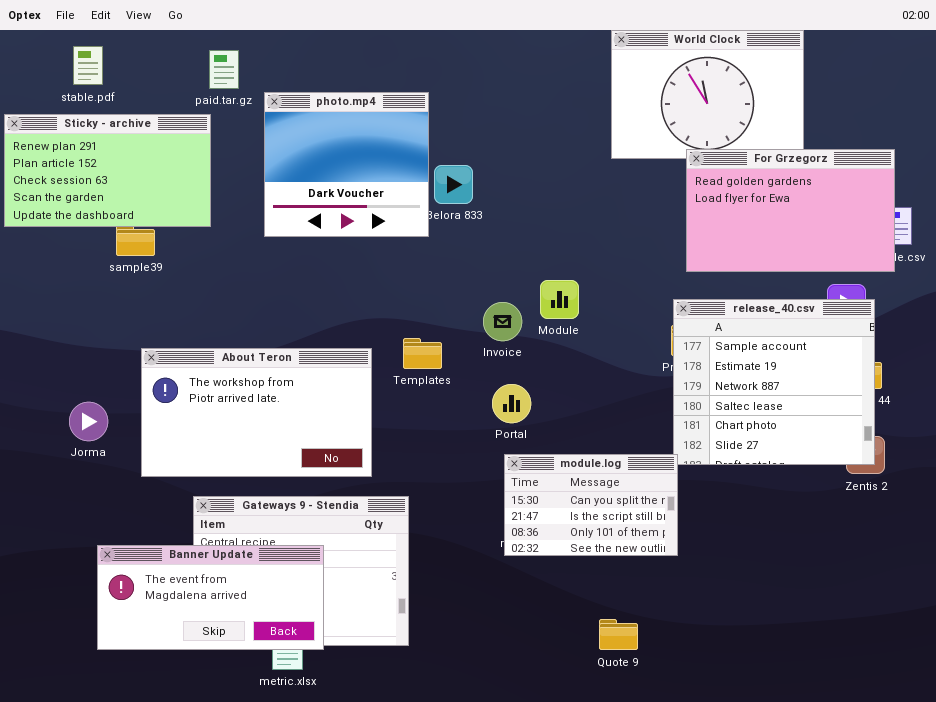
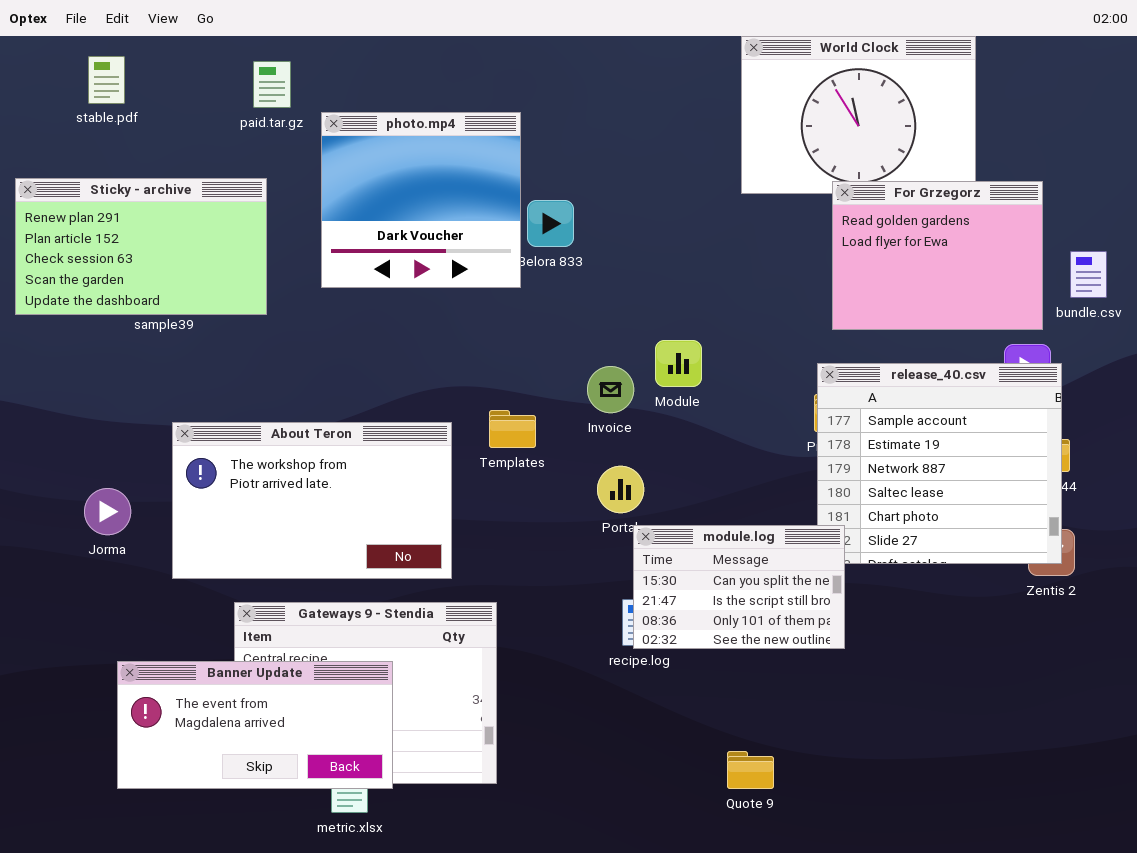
Sticky - archive: [4,114,211,227] -> [15,178,267,315], moved
For Grzegorz: [686,149,895,272] -> [832,181,1043,330], resized
module.log: [504,454,678,556] -> [633,525,845,649], moved

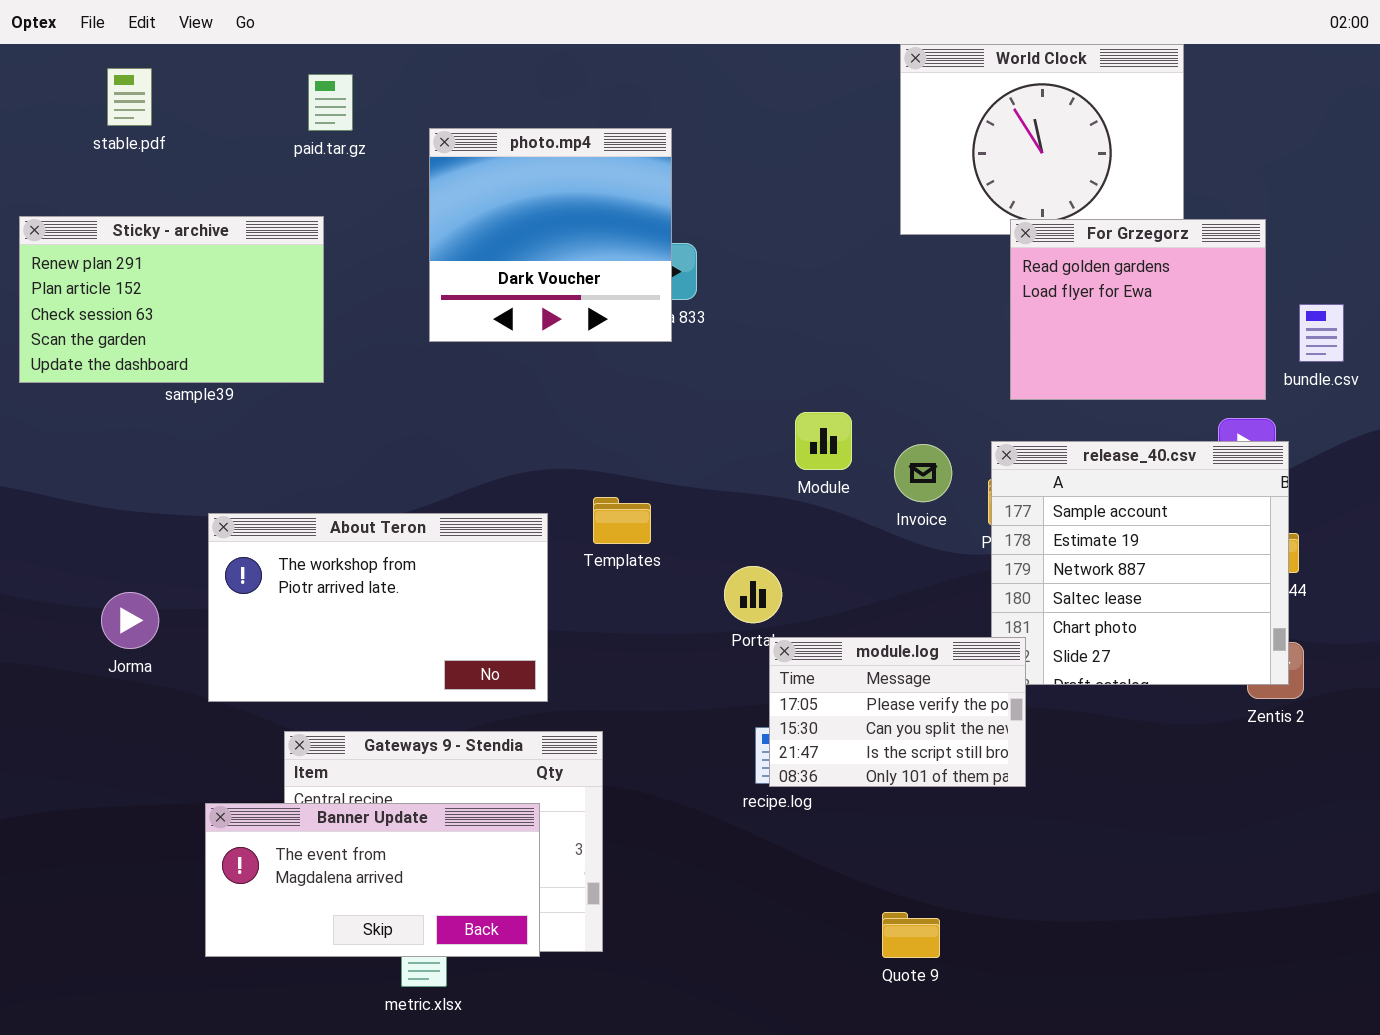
photo.mp4: [321,112,521,288] -> [429,128,672,342], moved
Invoice: [587,366,634,413] -> [894,444,952,502], moved
module.log: [633,525,845,649] -> [769,637,1026,787], scrolled up 1 row
Banner Update: [117,661,393,789] -> [205,803,540,957], moved

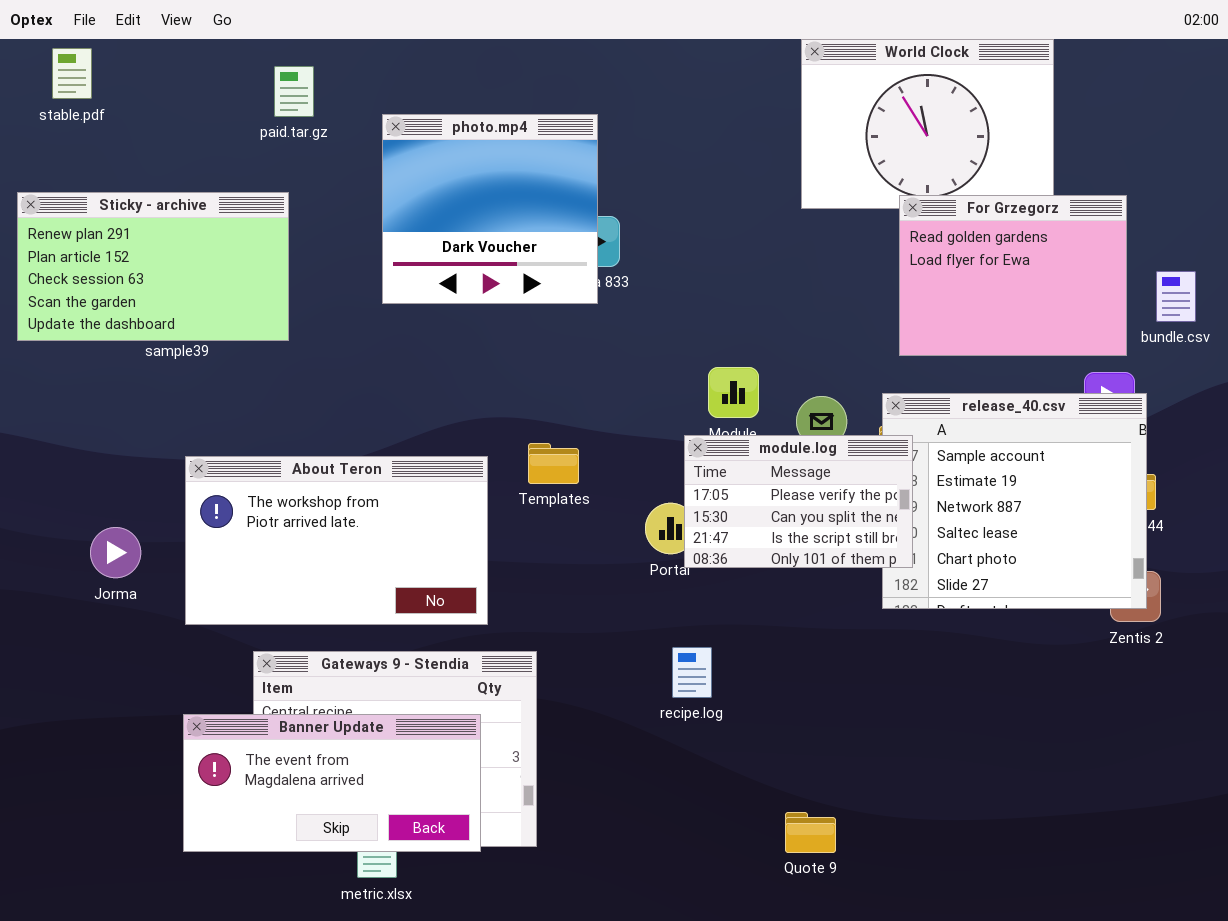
stable.pdf: [107,68,152,126] -> [52,48,92,99], moved
module.log: [769,637,1026,787] -> [684,435,913,568], moved

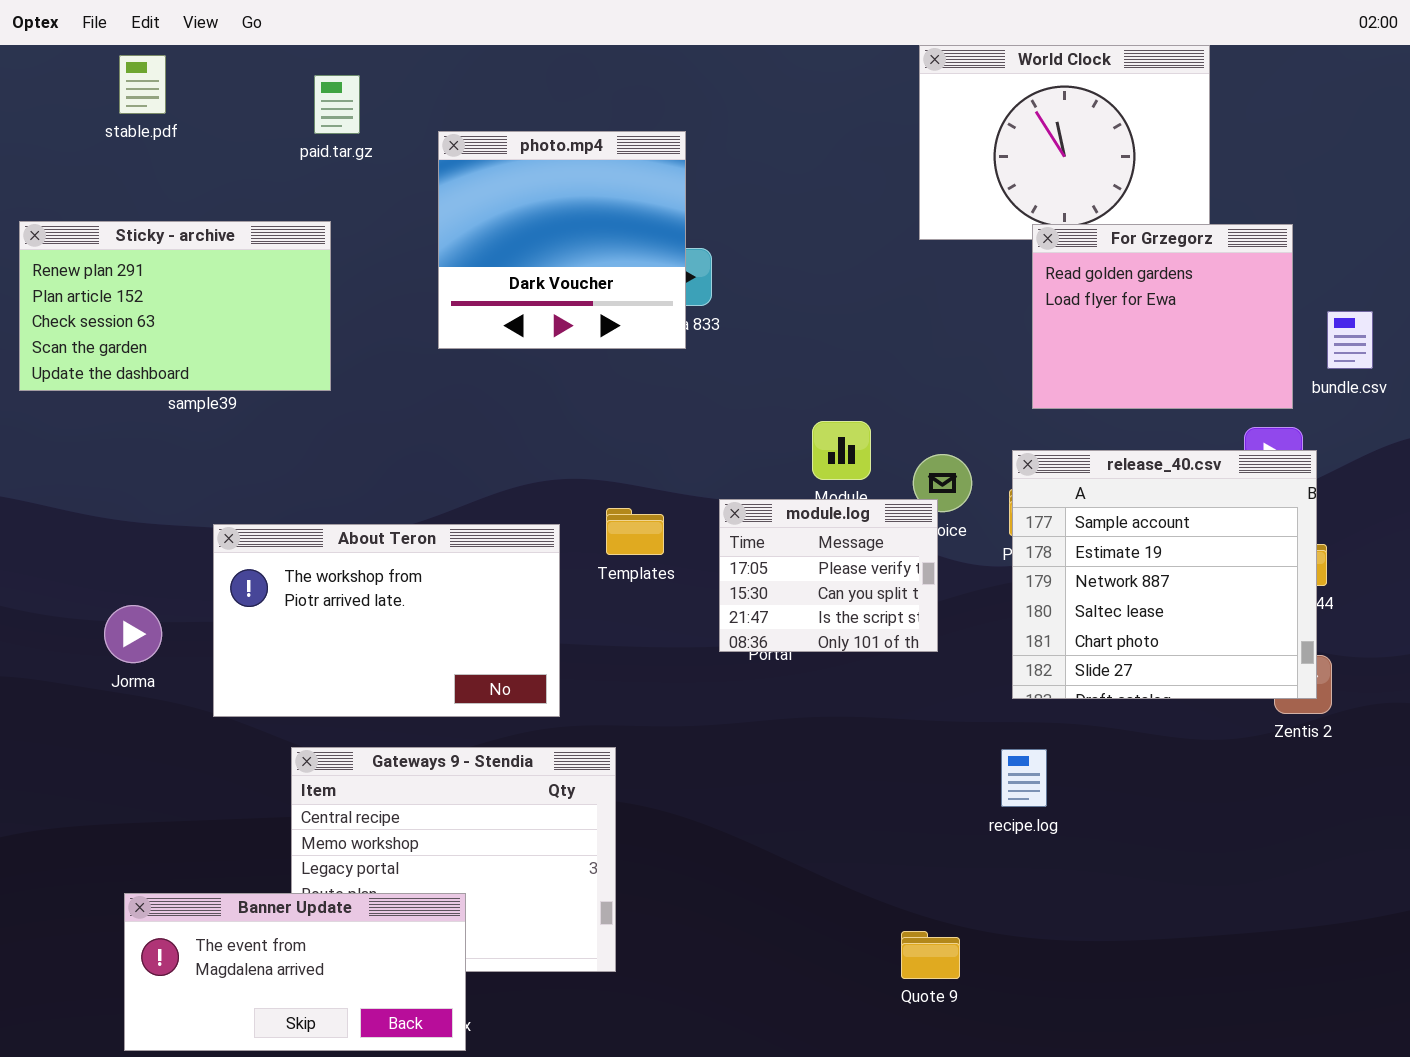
stable.pdf: [52,48,92,99] -> [119,55,166,114], moved
module.log: [684,435,913,568] -> [719,499,938,652], moved, resized
recipe.log: [672,647,712,698] -> [1001,749,1047,807], moved
Banner Update: [183,714,481,852] -> [124,893,466,1051], moved

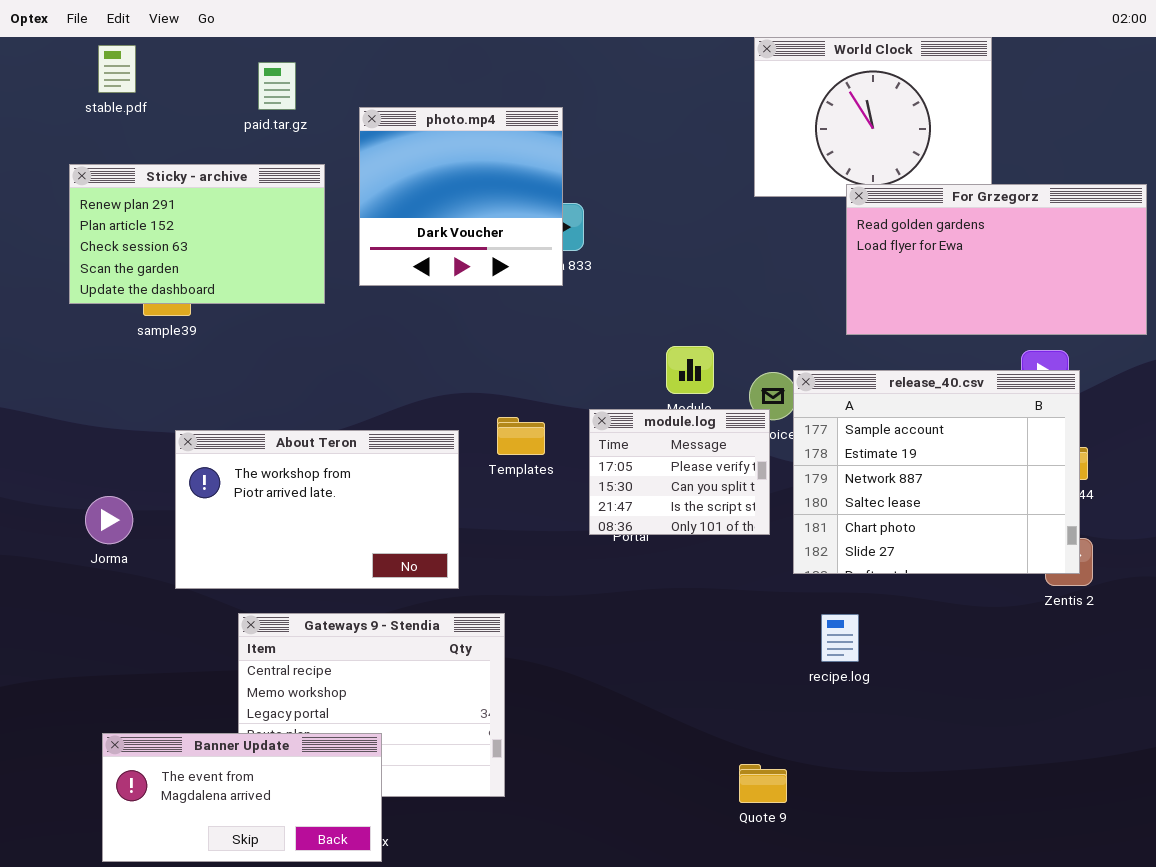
Sticky - archive: [19,221,331,391] -> [69,164,325,304], moved
For Grzegorz: [1032,224,1293,409] -> [846,184,1147,335], resized
release_40.csv: [1012,450,1317,699] -> [793,370,1080,574], resized

